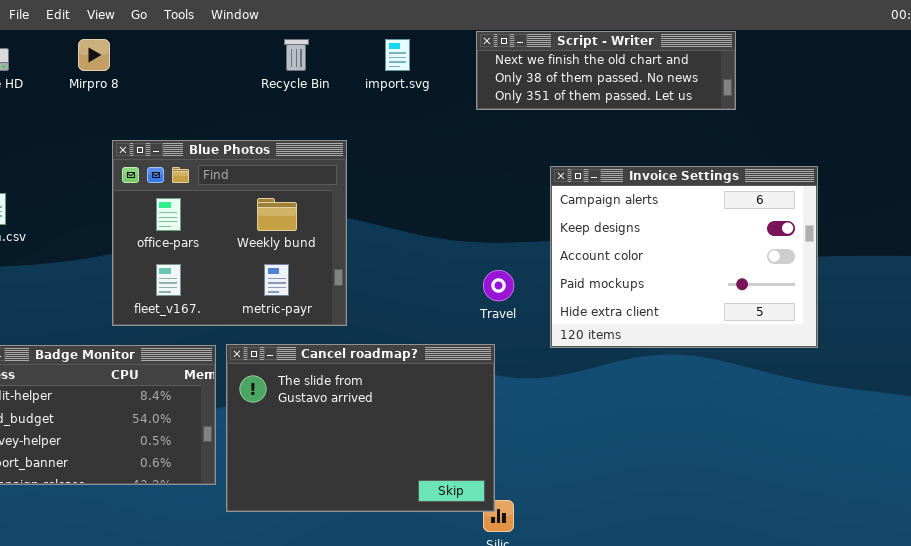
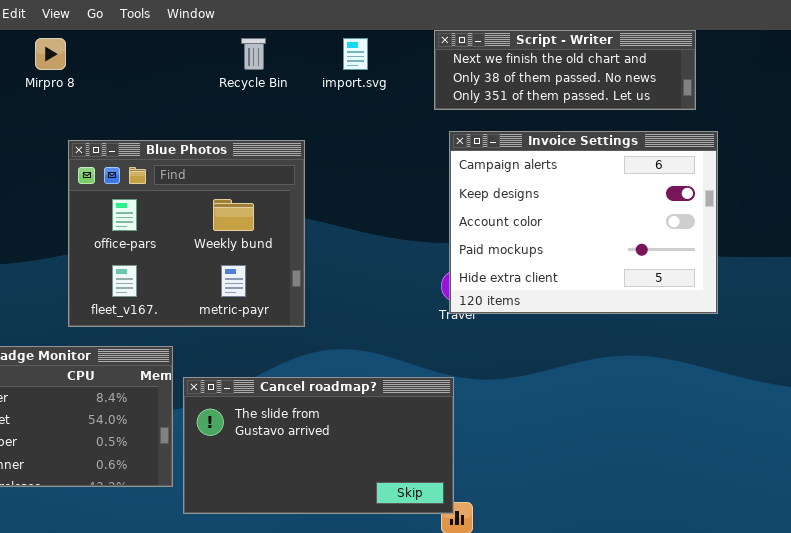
Invoice Settings: [550,166,818,348] -> [449,131,718,314], moved
Cancel roadmap?: [226,344,495,512] -> [183,377,454,514], resized

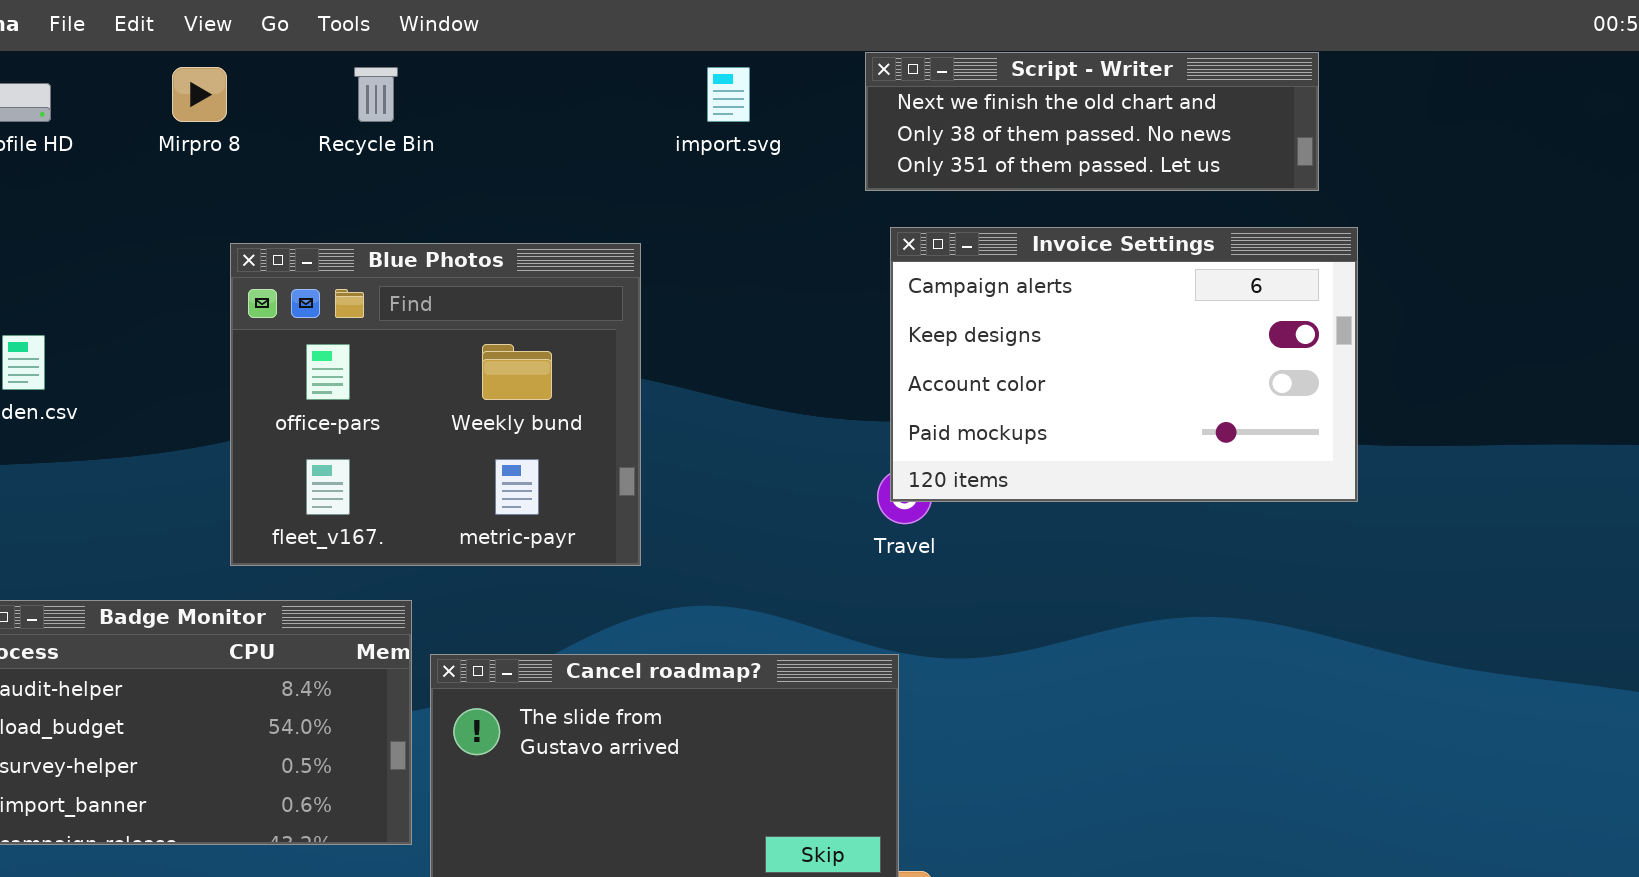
Recycle Bin: [241,38,266,70] -> [354,67,398,122], moved
Invoice Settings: [449,131,718,314] -> [890,227,1358,502], resized

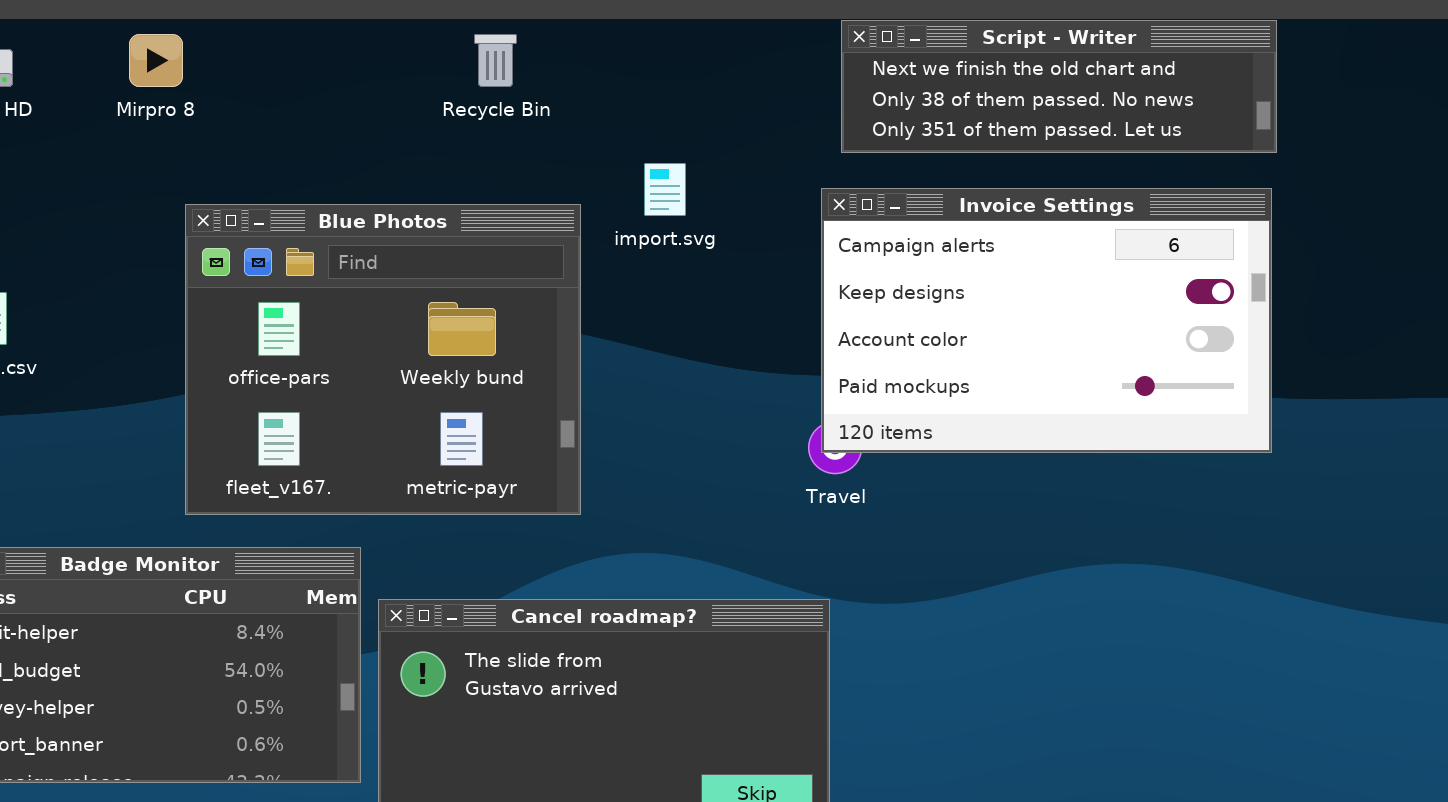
Script - Writer: [865,52,1319,191] -> [841,20,1277,153], moved
Recycle Bin: [354,67,398,122] -> [474,34,517,87], moved
import.svg: [707,67,750,122] -> [644,163,686,216], moved

